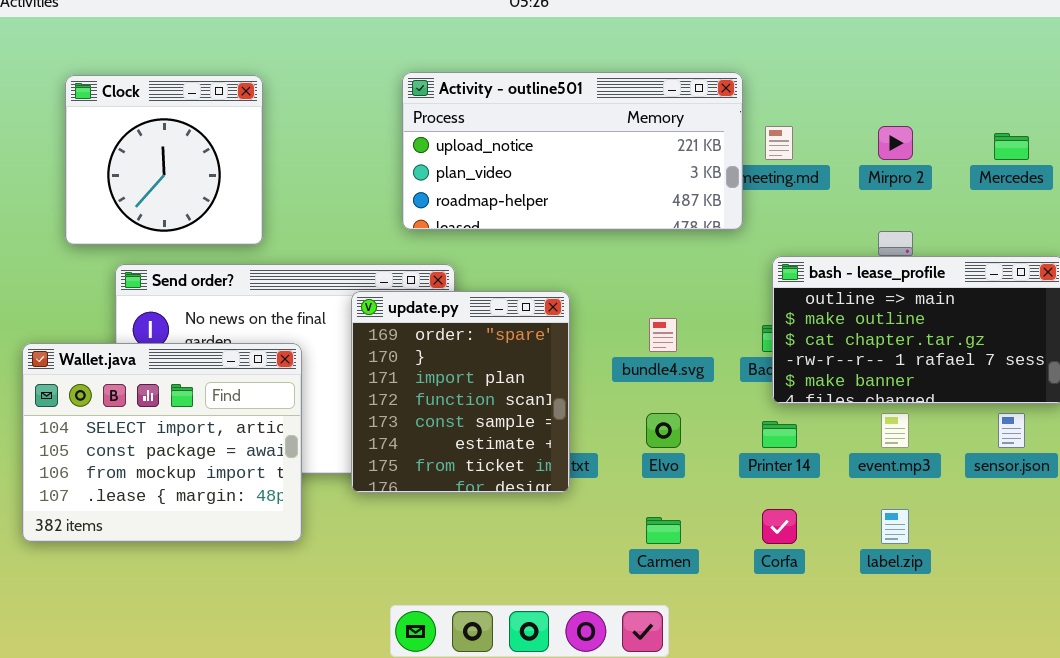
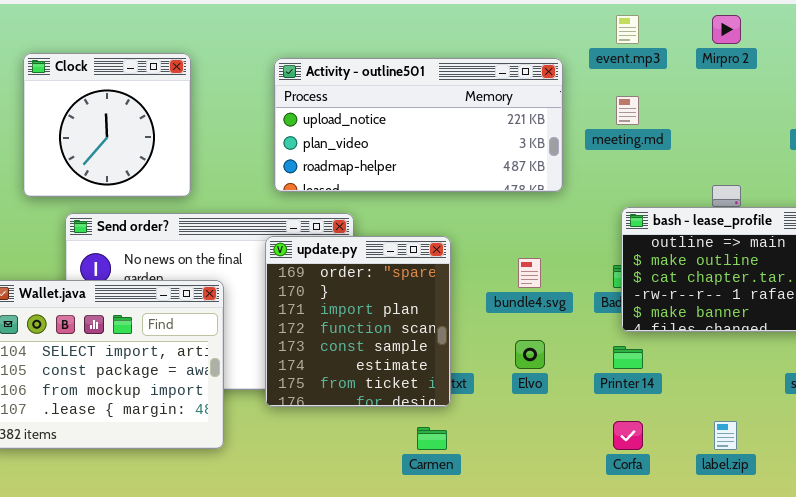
Activity - outline501: [402,72,743,230] -> [274,58,563,192], moved
Mirpro 2: [878,126,913,160] -> [712,15,741,44], moved
event.mp3: [881,413,909,448] -> [616,15,639,44], moved
Carmen: [646,517,681,544] -> [417,427,447,450], moved

